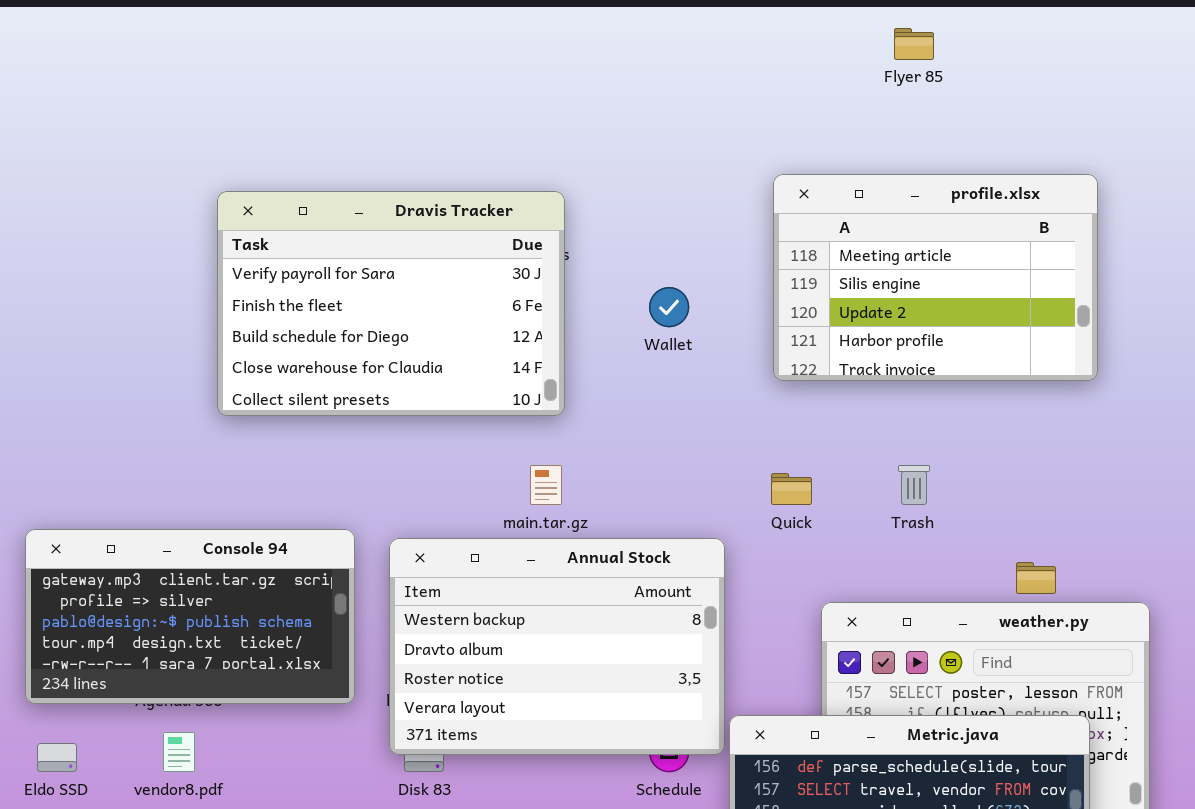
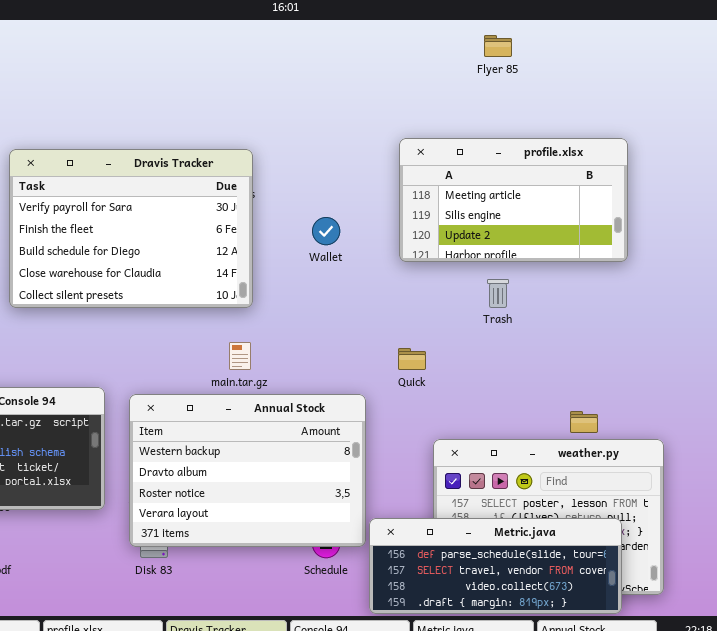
profile.xlsx: [773,174,1098,381] -> [399,138,628,262], resized
Trash: [898,465,930,505] -> [487,279,509,308], moved

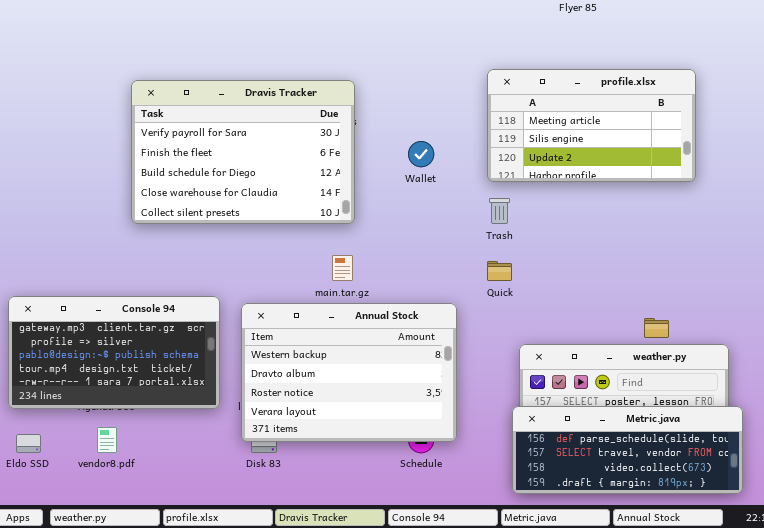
Trash: [487,279,509,308] -> [489,198,510,224], moved
Metric.java: [369,518,622,614] -> [512,406,743,494], moved

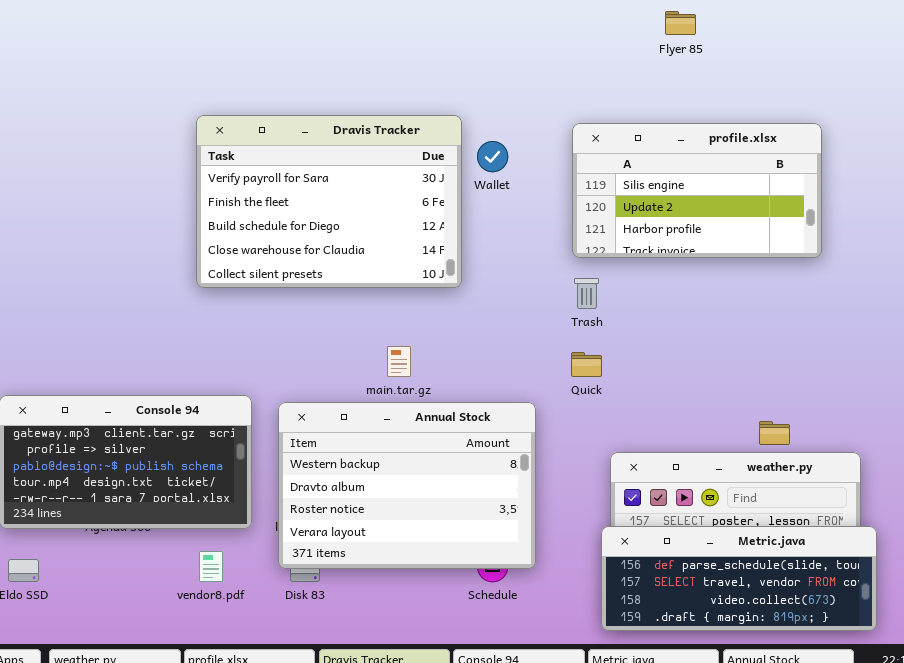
profile.xlsx: [487,69,696,182] -> [572,123,822,258], scrolled down 1 row
Dravis Tracker: [131,80,355,224] -> [196,115,462,288], moved
Wallet: [408,141,434,167] -> [477,141,508,172], moved
vendor8.pdf: [97,427,117,453] -> [199,551,223,582], moved

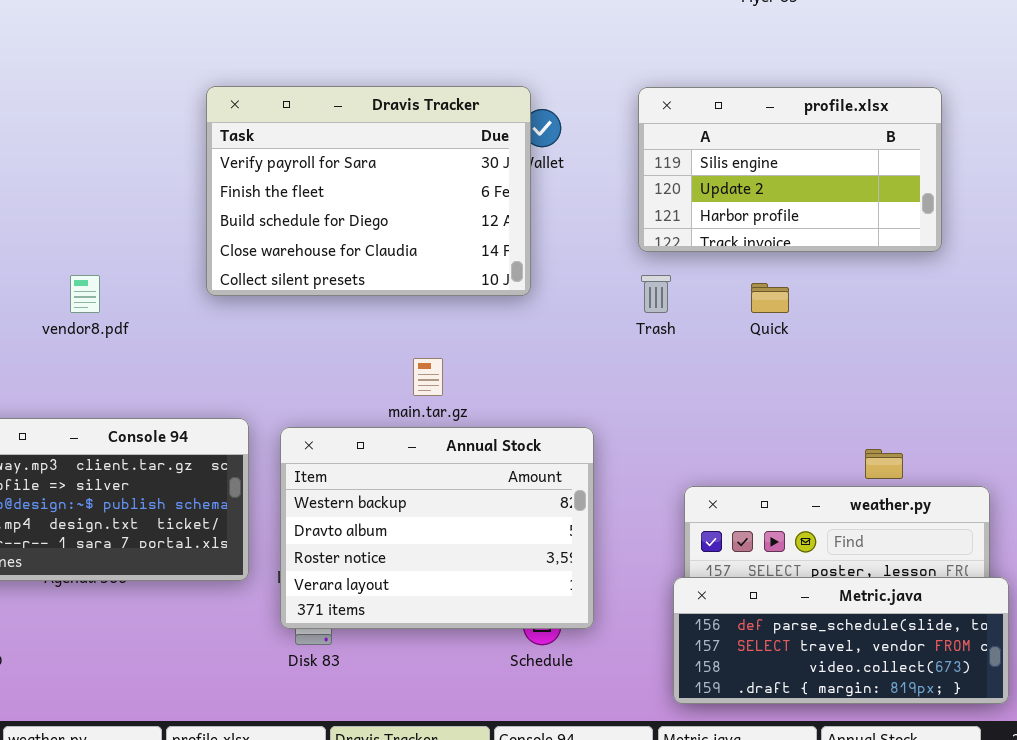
Dravis Tracker: [196,115,462,288] -> [206,86,531,296], moved
Quick: [571,352,602,377] -> [751,283,789,313], moved
vendor8.pdf: [199,551,223,582] -> [70,275,100,313], moved

